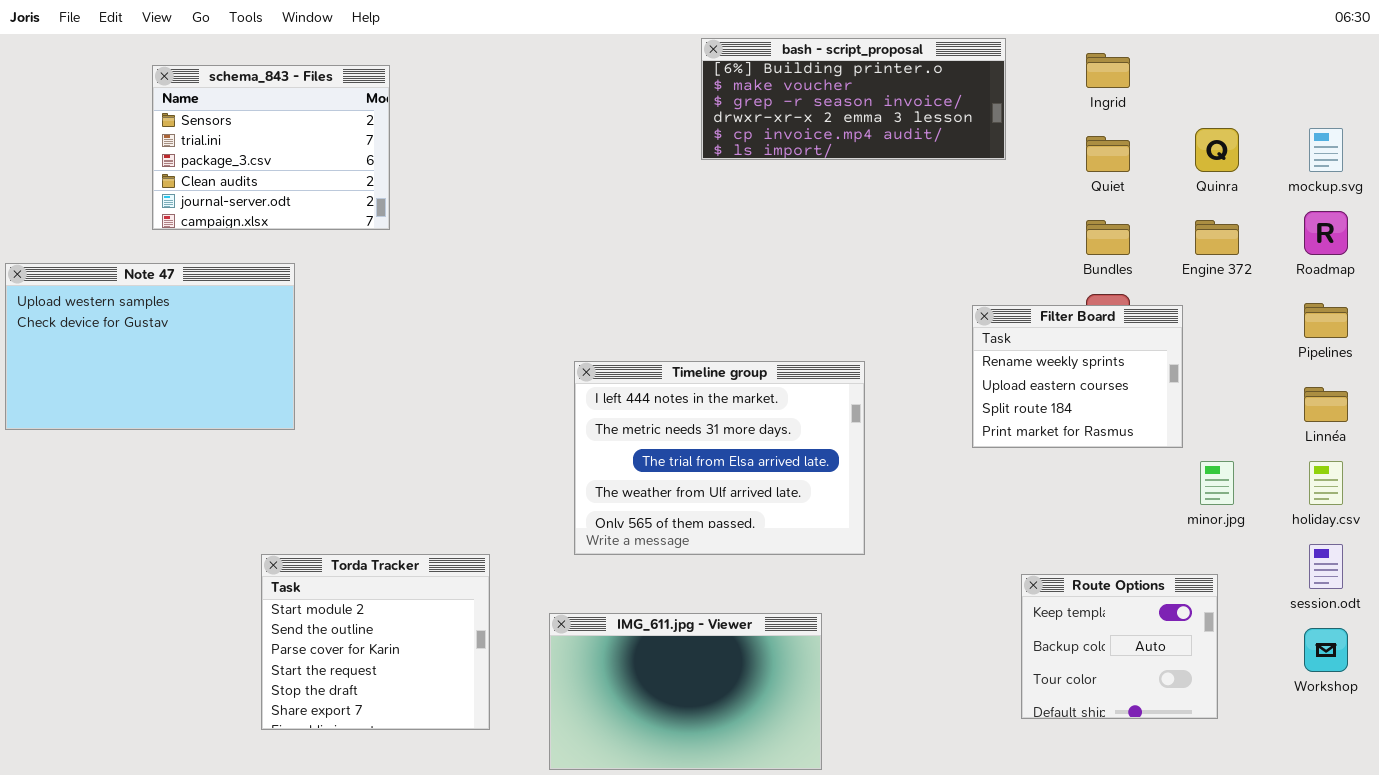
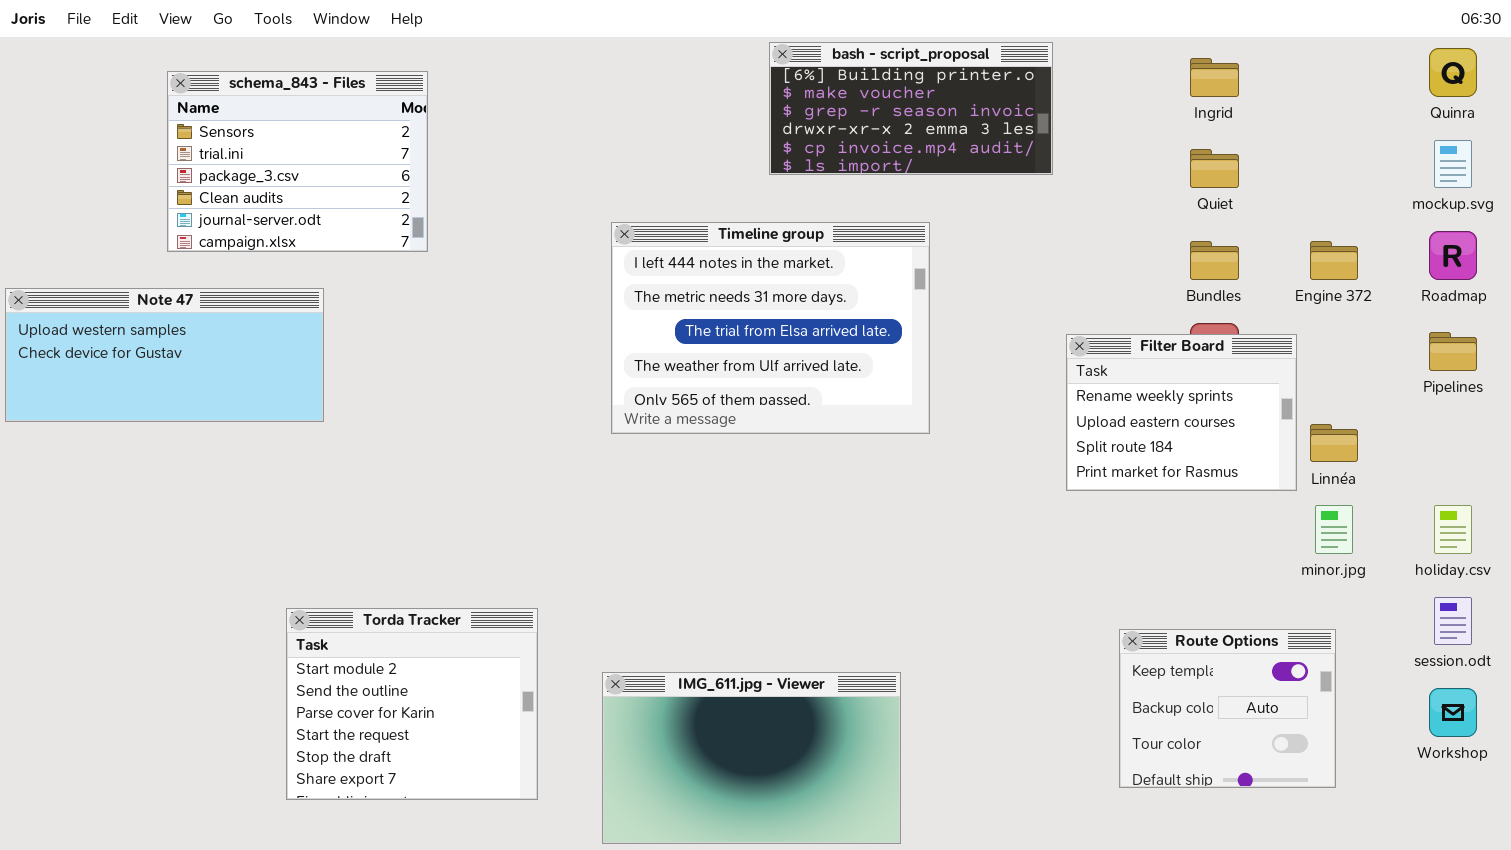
bash - script_proposal: [701,38,1006,160] -> [769,42,1053,175], resized
Quinra: [1195,128,1239,172] -> [1429,48,1477,97], moved
Note 47: [5,263,295,430] -> [5,288,324,422], resized
Timeline group: [574,361,865,555] -> [611,222,930,434], moved
Linnéa: [1304,387,1348,422] -> [1310,424,1358,462], moved

